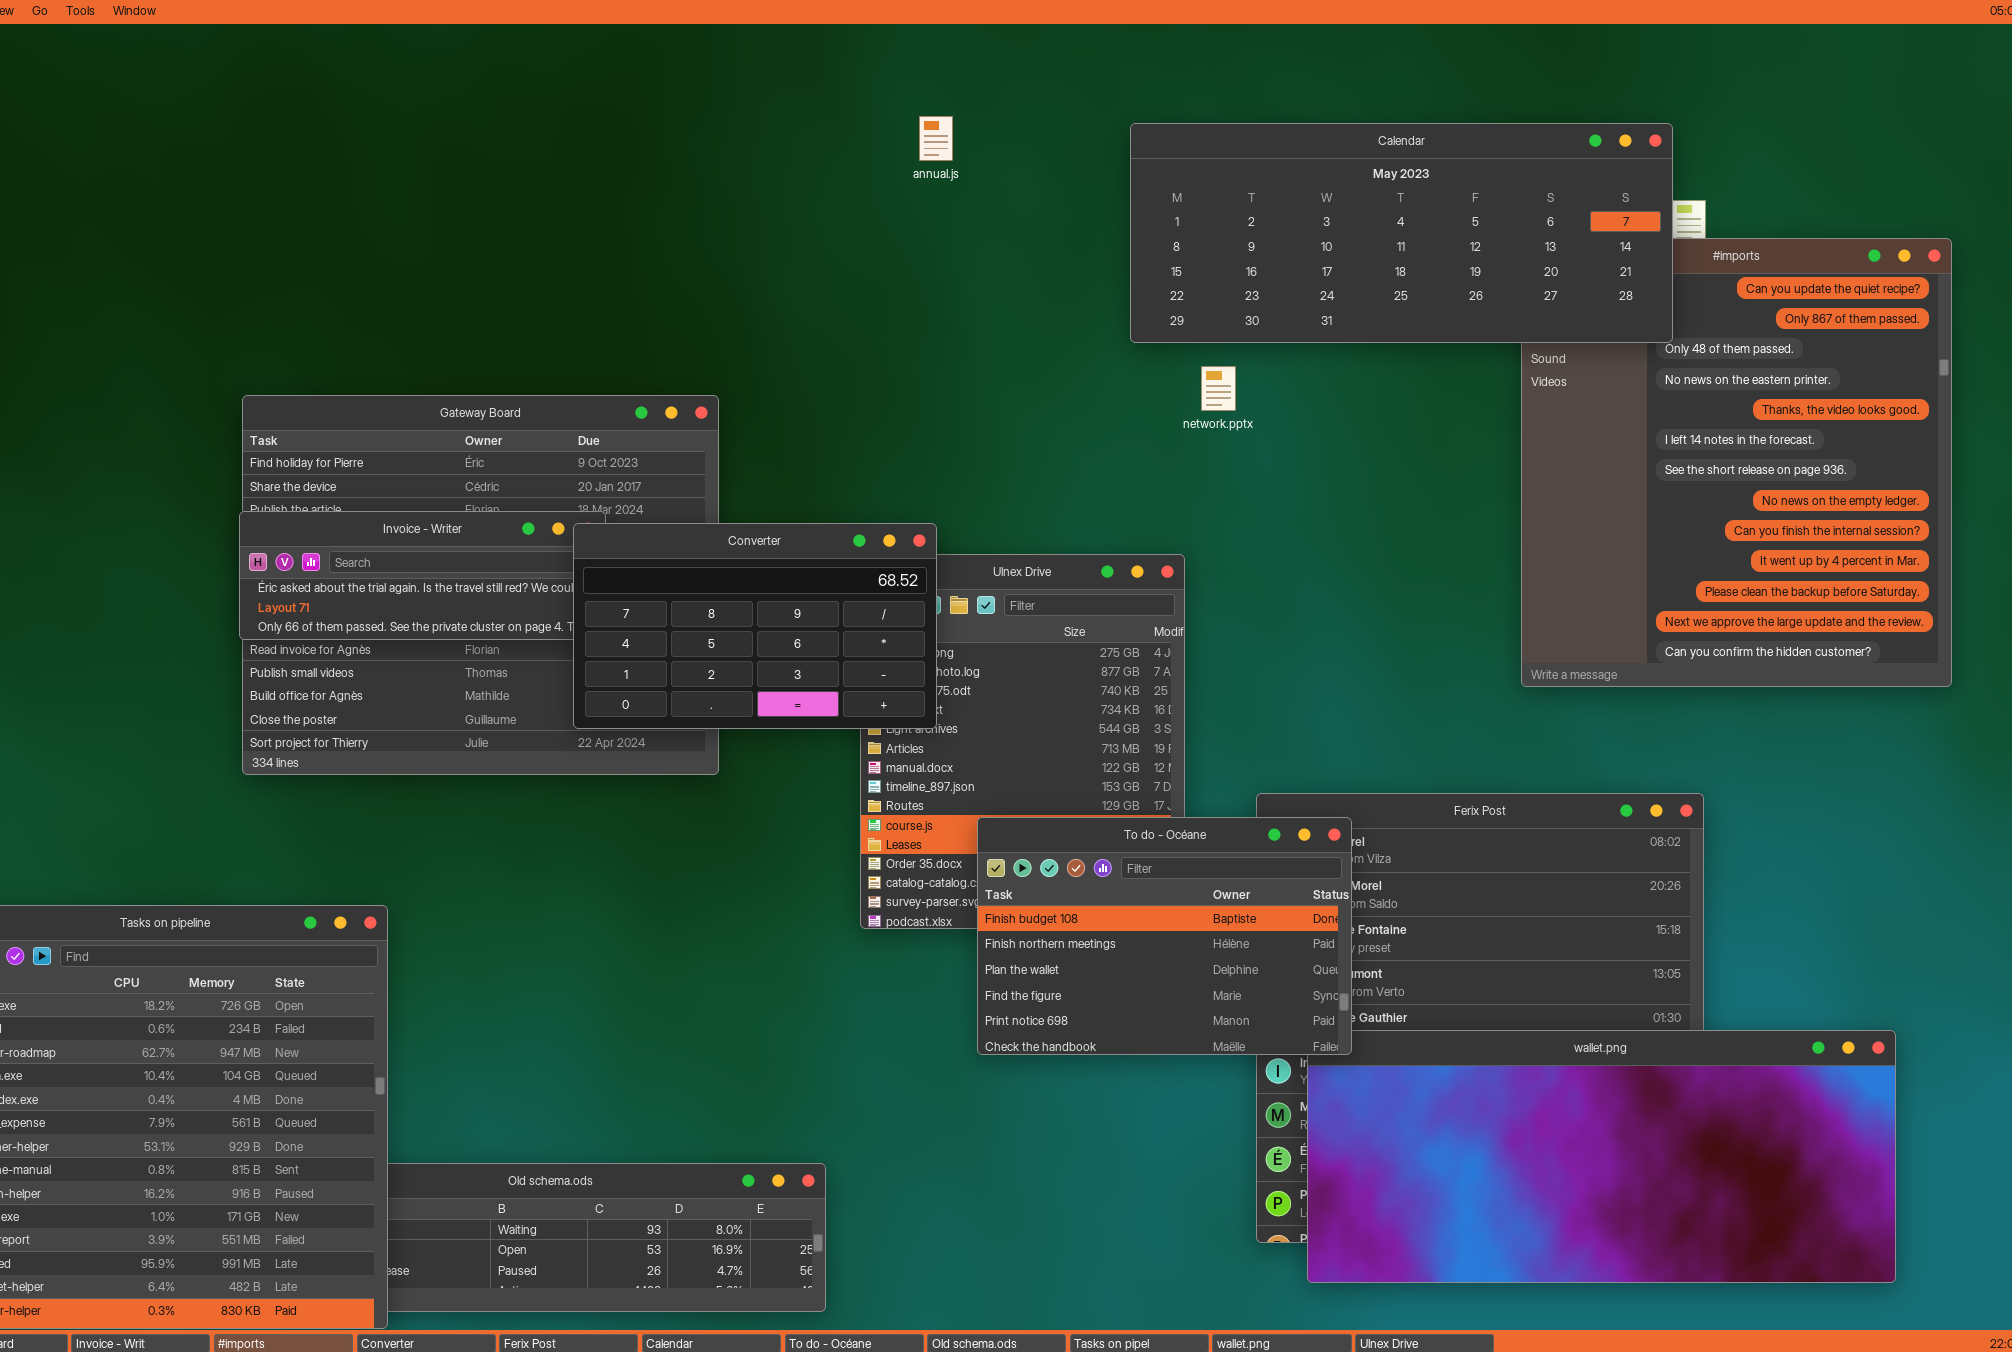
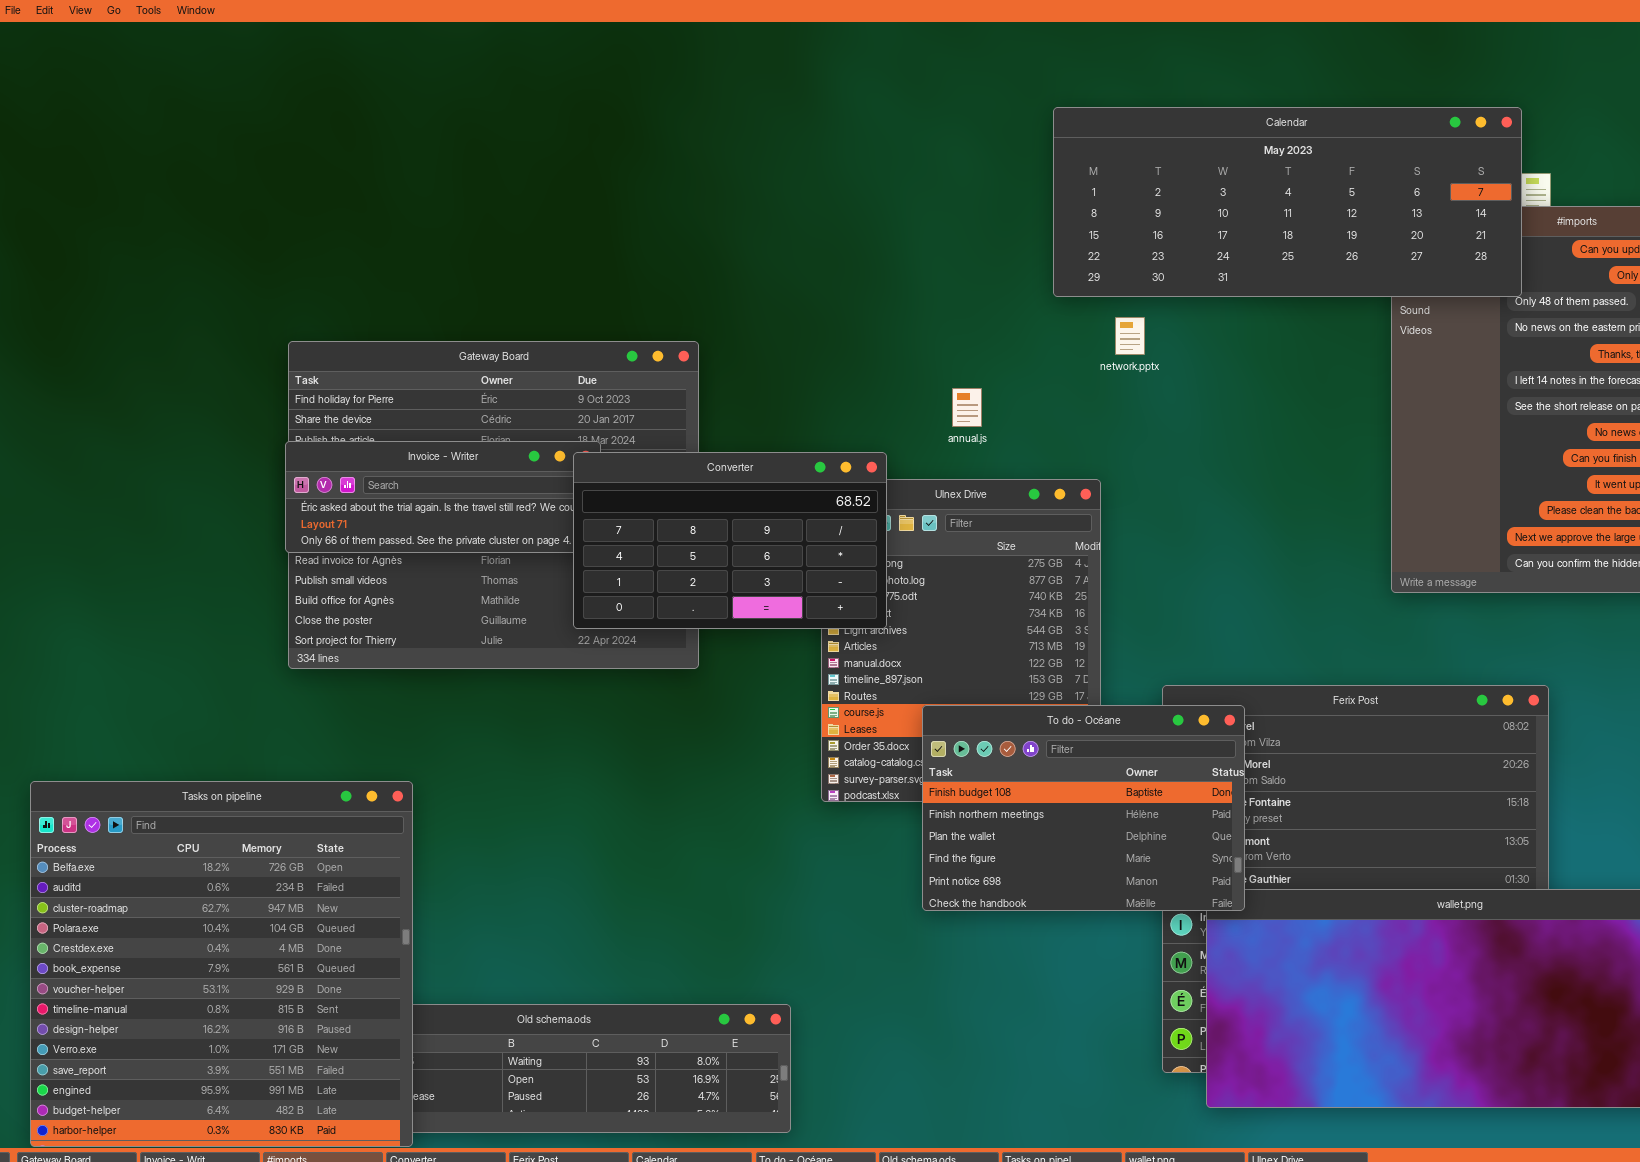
annual.js: [919,116,953,161] -> [952,388,982,427], moved

